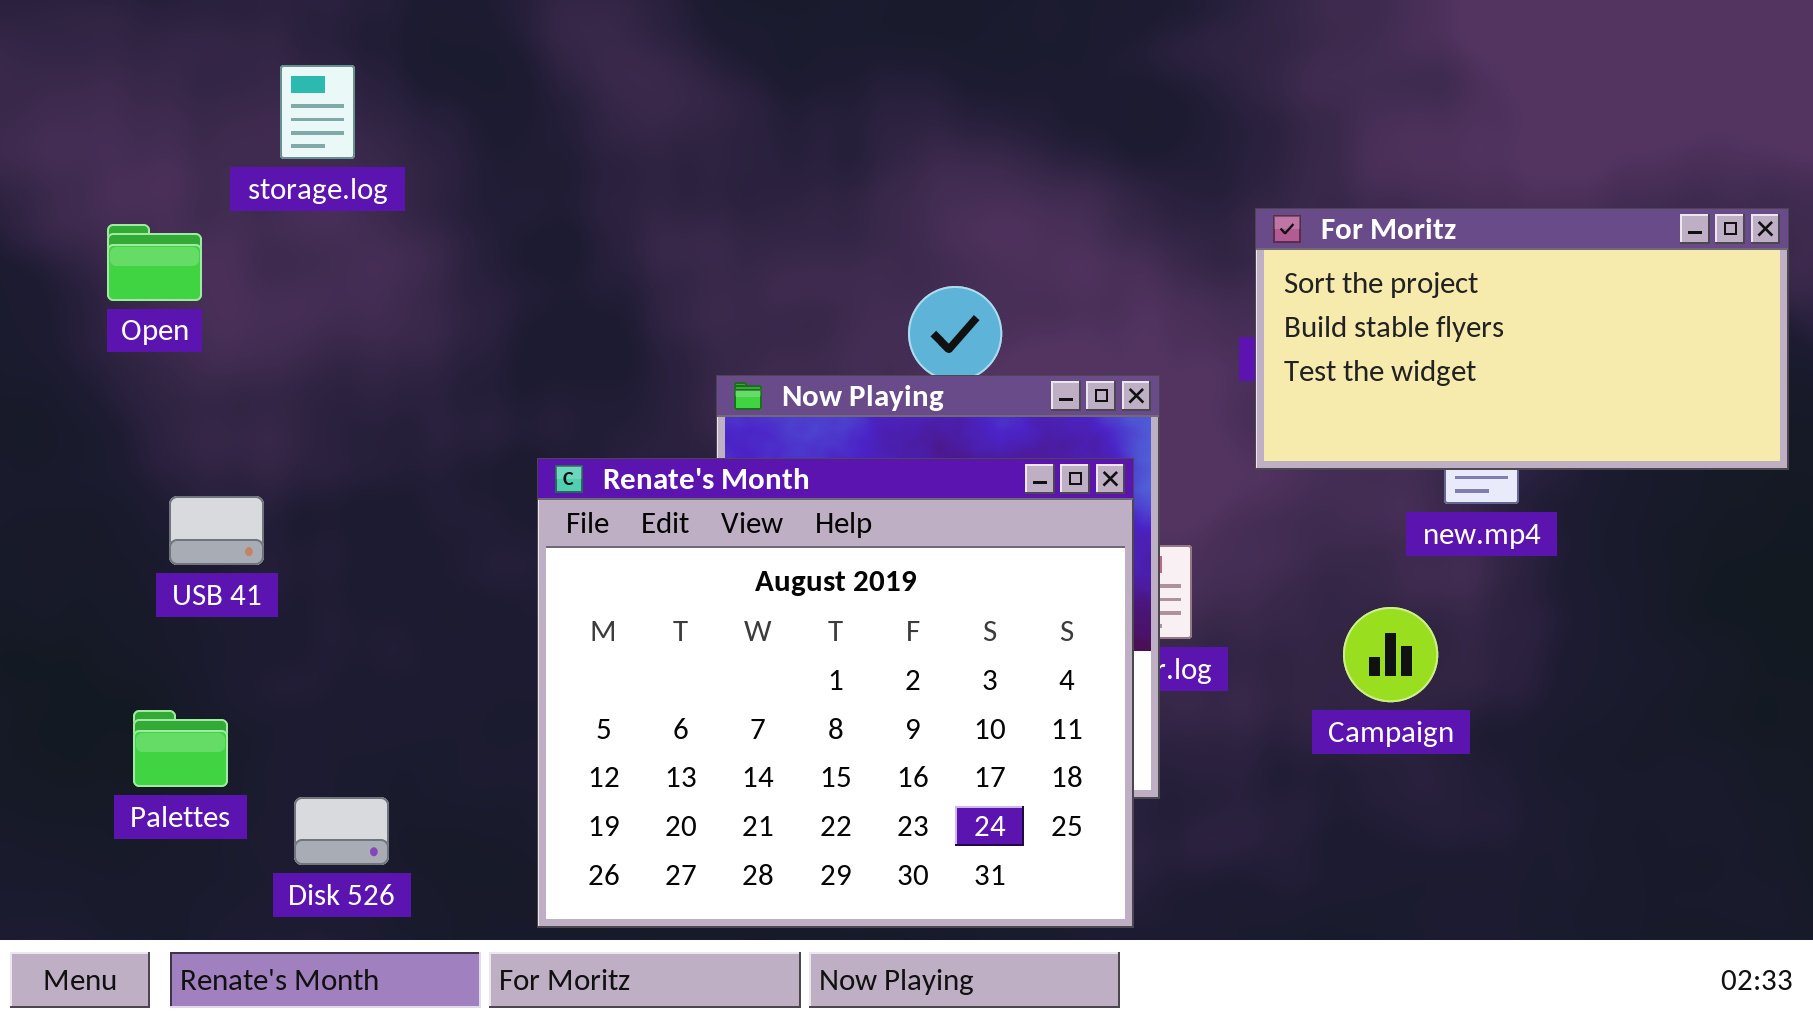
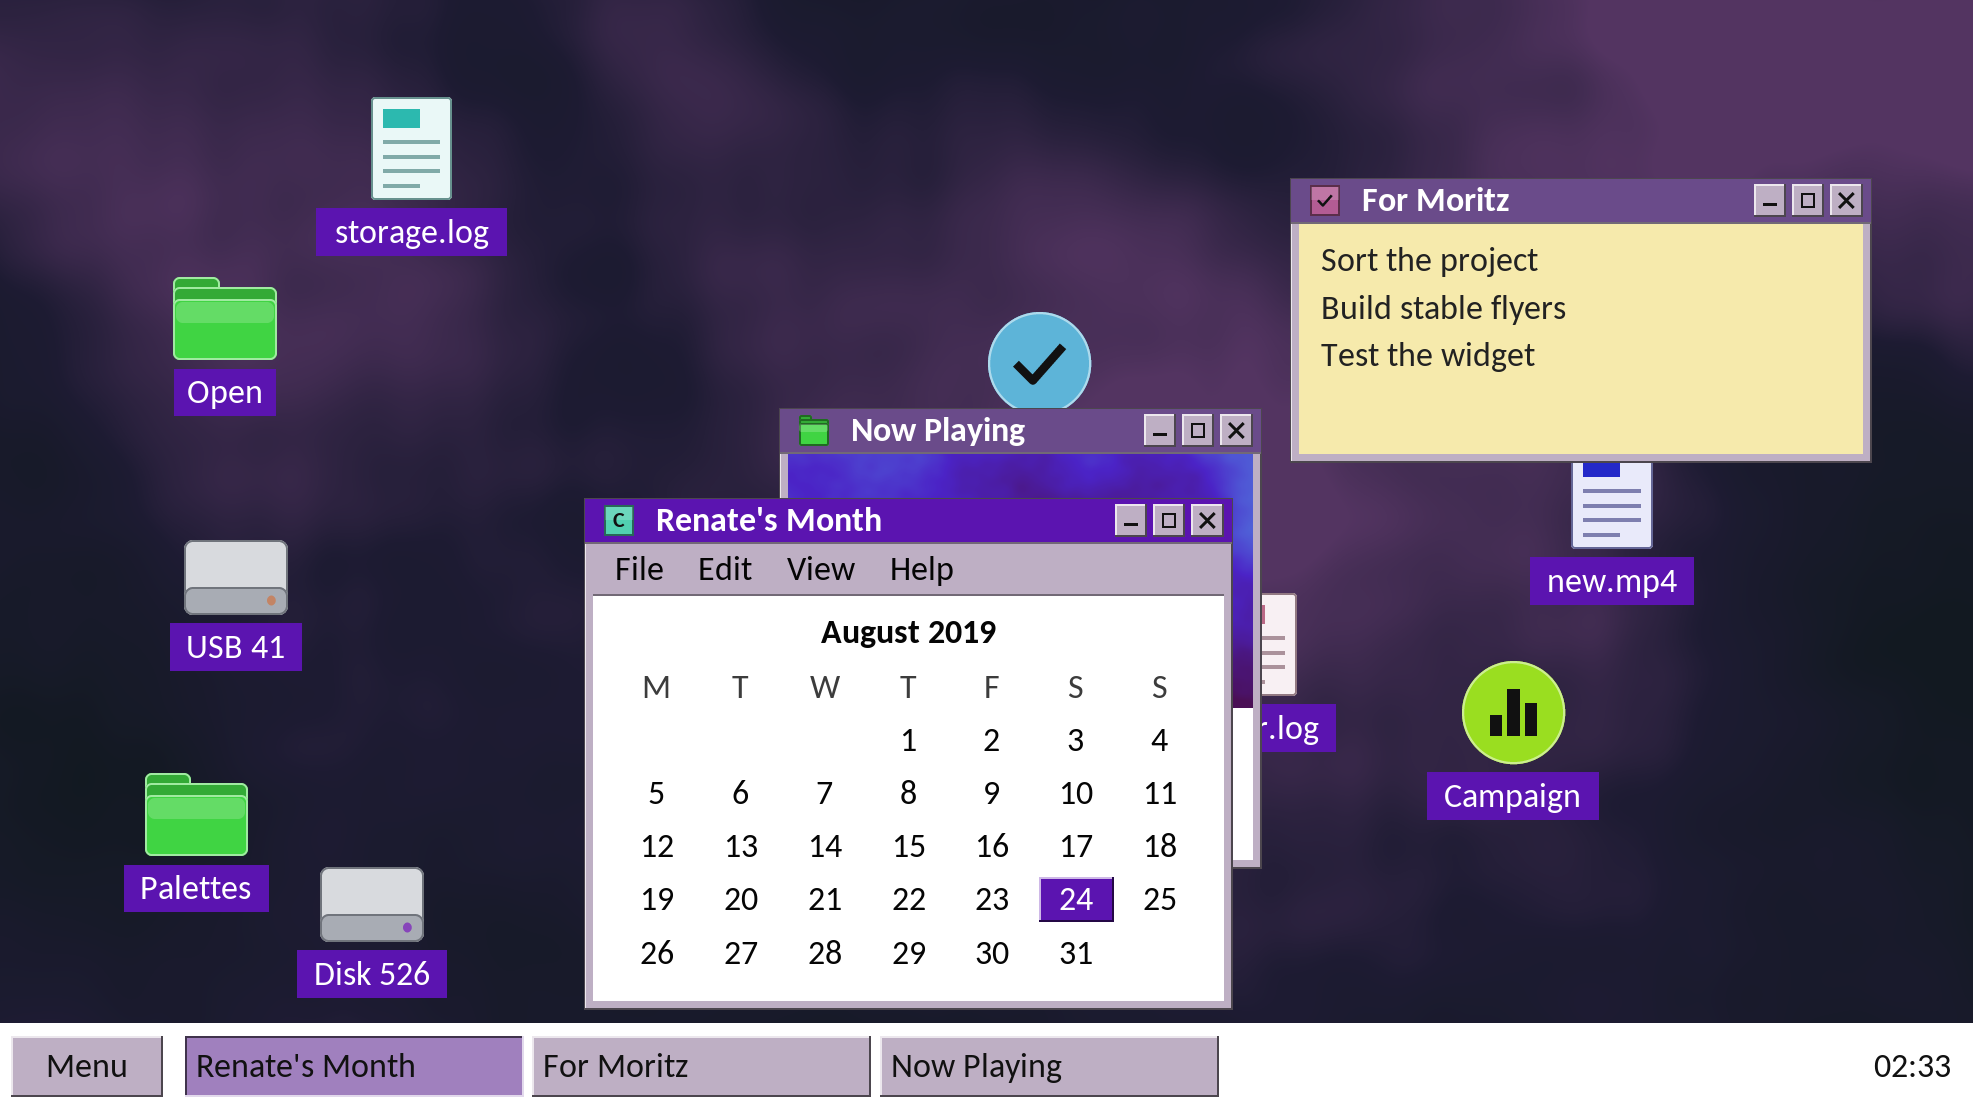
storage.log: [280,65,355,159] -> [371,97,452,200], moved
For Moritz: [1255,208,1789,470] -> [1290,178,1872,463], moved
Open: [107,224,202,301] -> [173,277,277,360], moved

